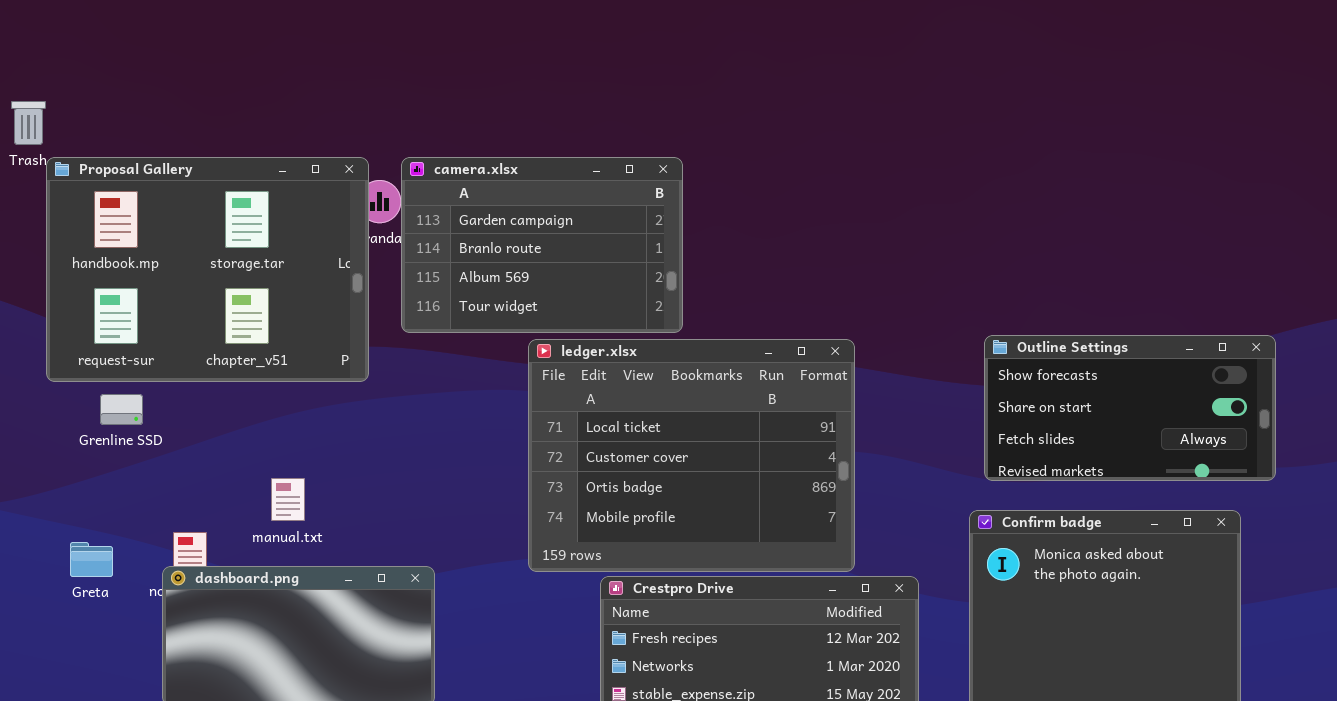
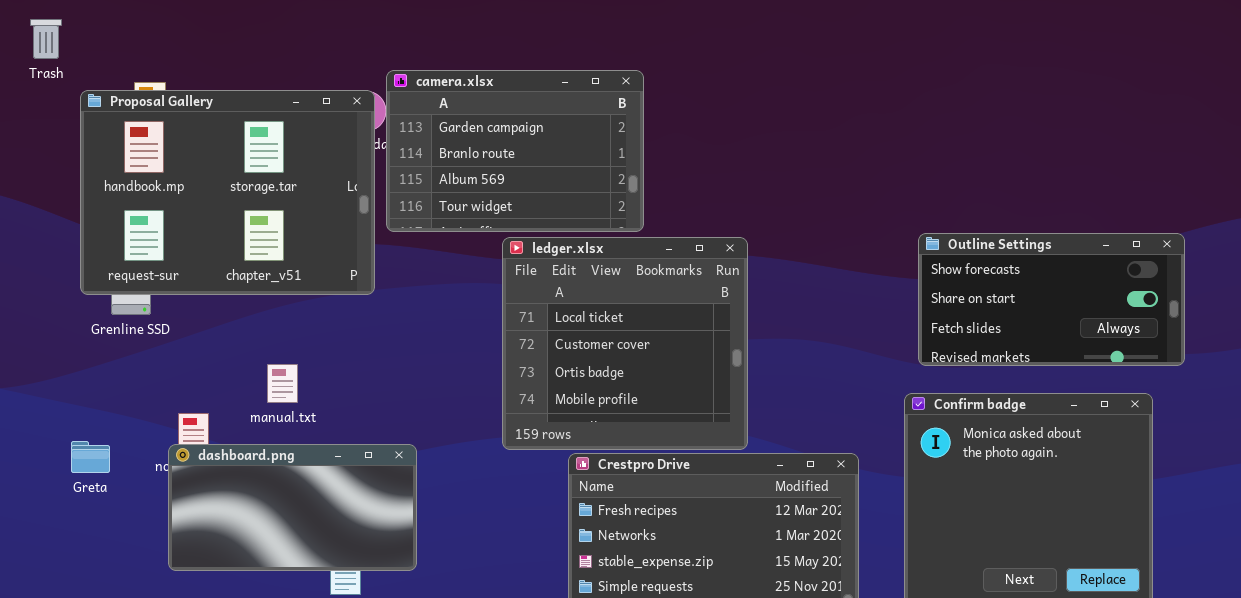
Proposal Gallery: [46,157,369,382] -> [80,90,375,295], moved
ledger.xlsx: [528,339,855,572] -> [502,237,748,450], resized
Greta: [70,542,113,577] -> [71,441,110,473], moved

